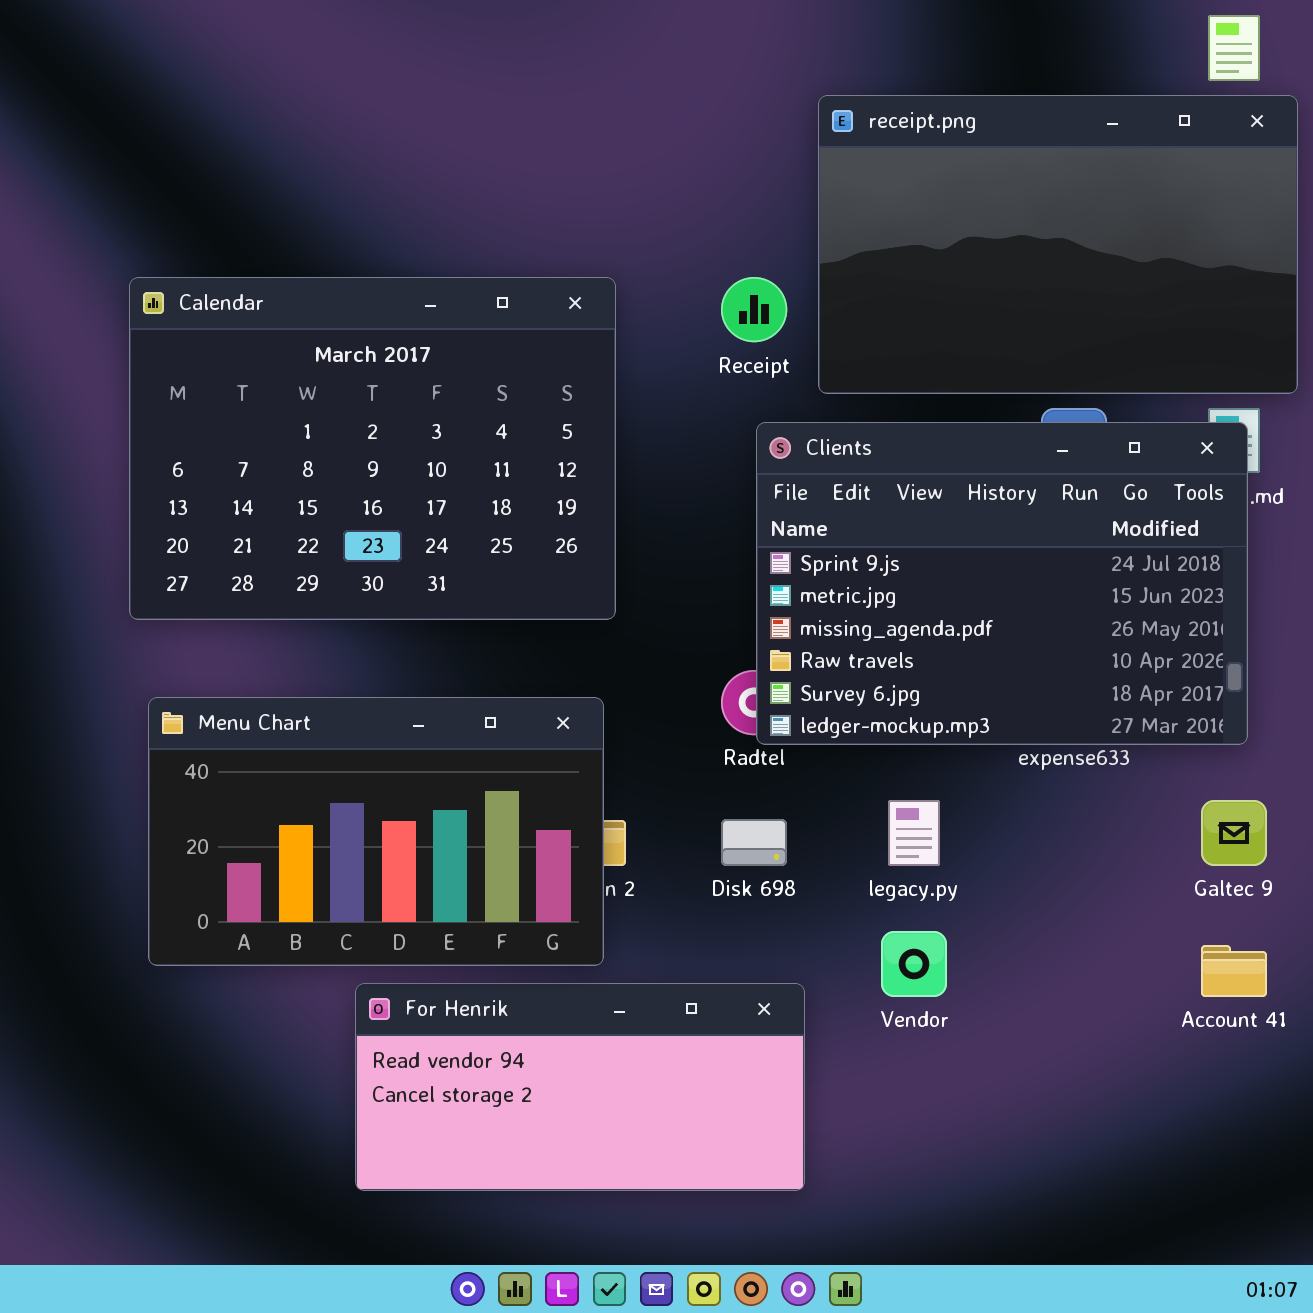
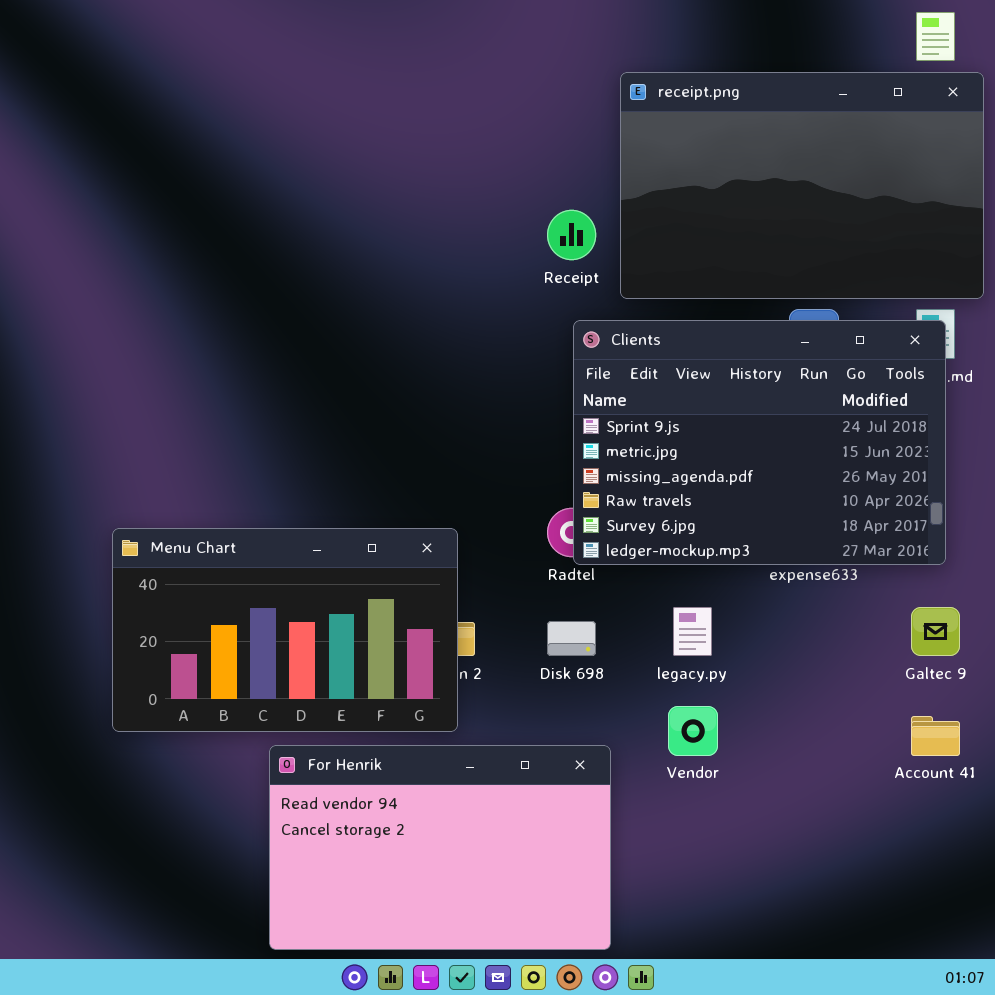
Calendar: [129,277,616,620] -> none, closed
For Henrik: [355,983,805,1191] -> [269,745,611,950], resized

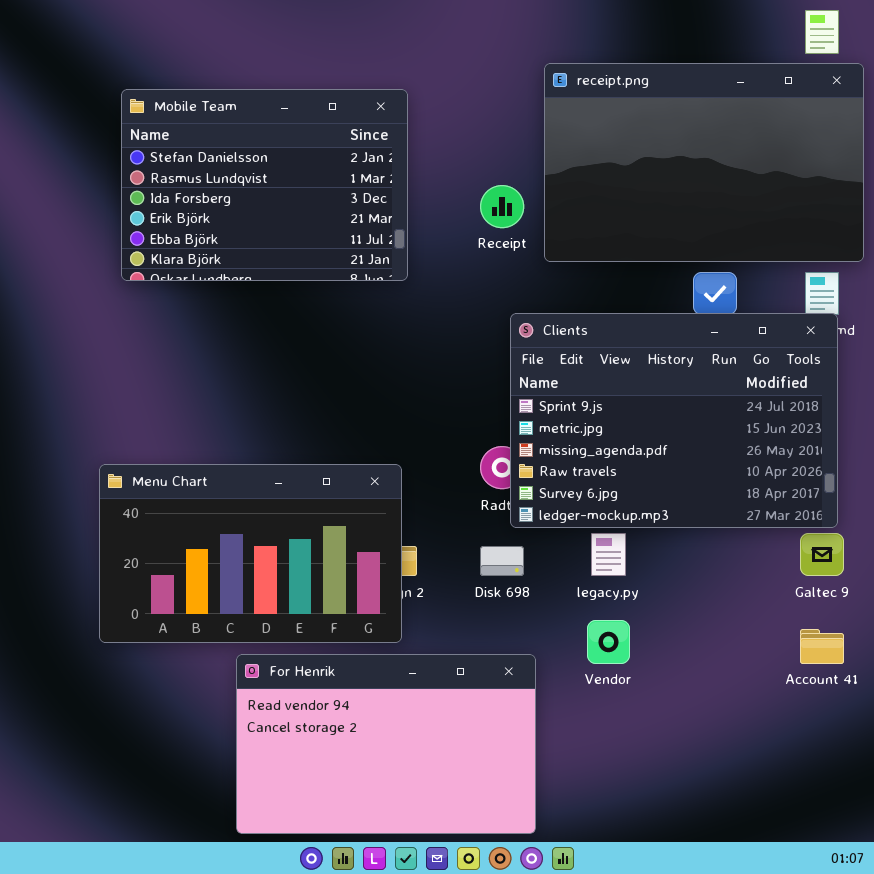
Mobile Team: none -> [121,89,408,281], opened
Clients: [573,320,946,565] -> [510,313,838,528], moved

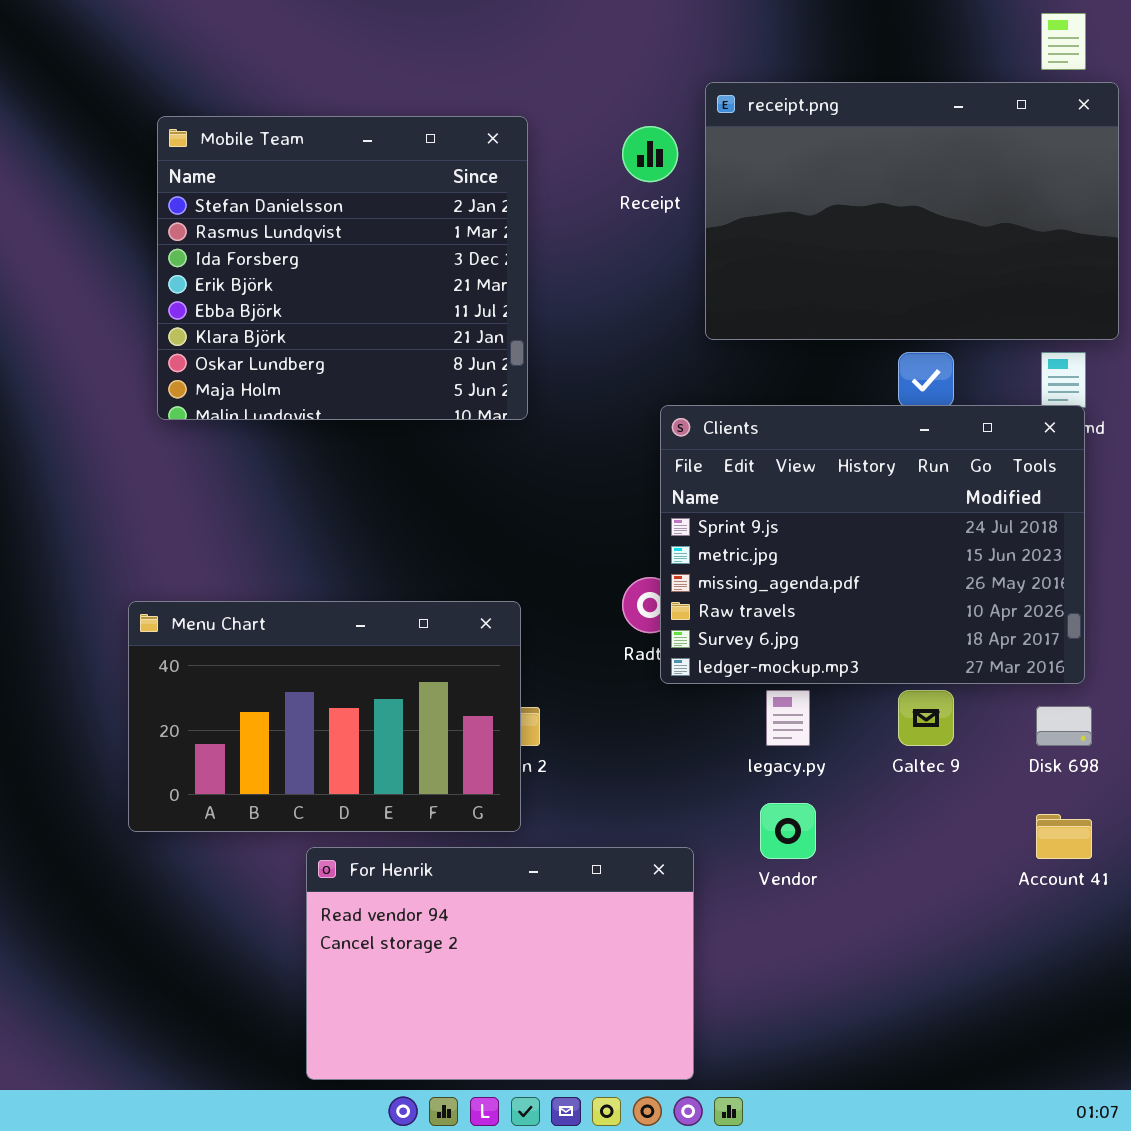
Mobile Team: [121,89,408,281] -> [157,116,528,420], resized
Receipt: [480,185,524,228] -> [622,126,678,182], moved
Galtec 9: [800,533,844,576] -> [898,690,954,746], moved
Disk 698: [480,546,524,576] -> [1036,706,1092,746], moved

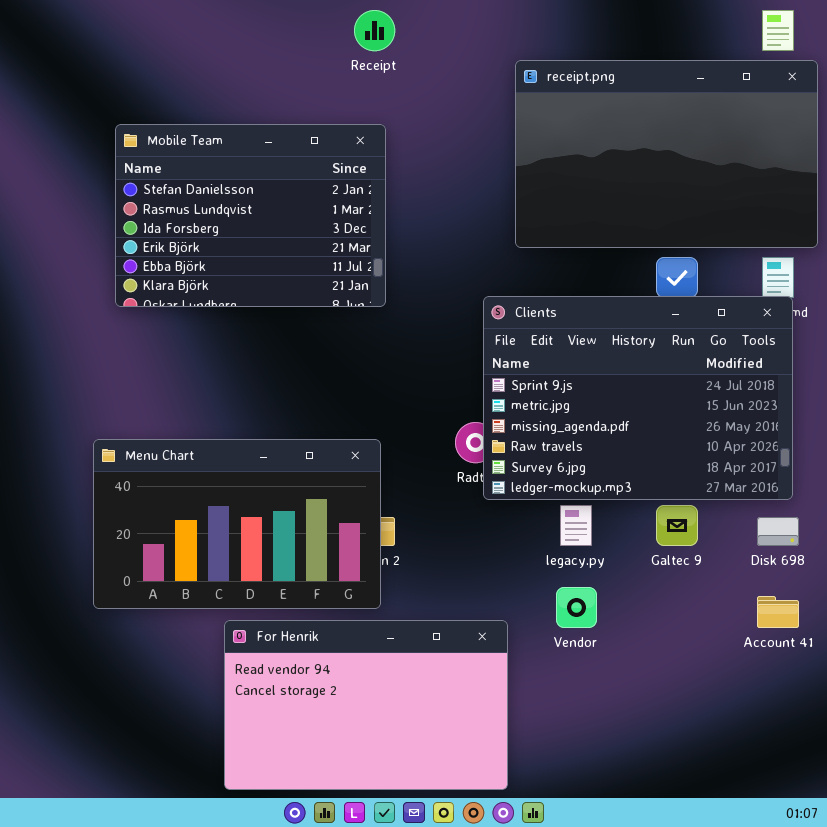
Mobile Team: [157,116,528,420] -> [115,124,386,307], resized
Receipt: [622,126,678,182] -> [354,10,395,51], moved

